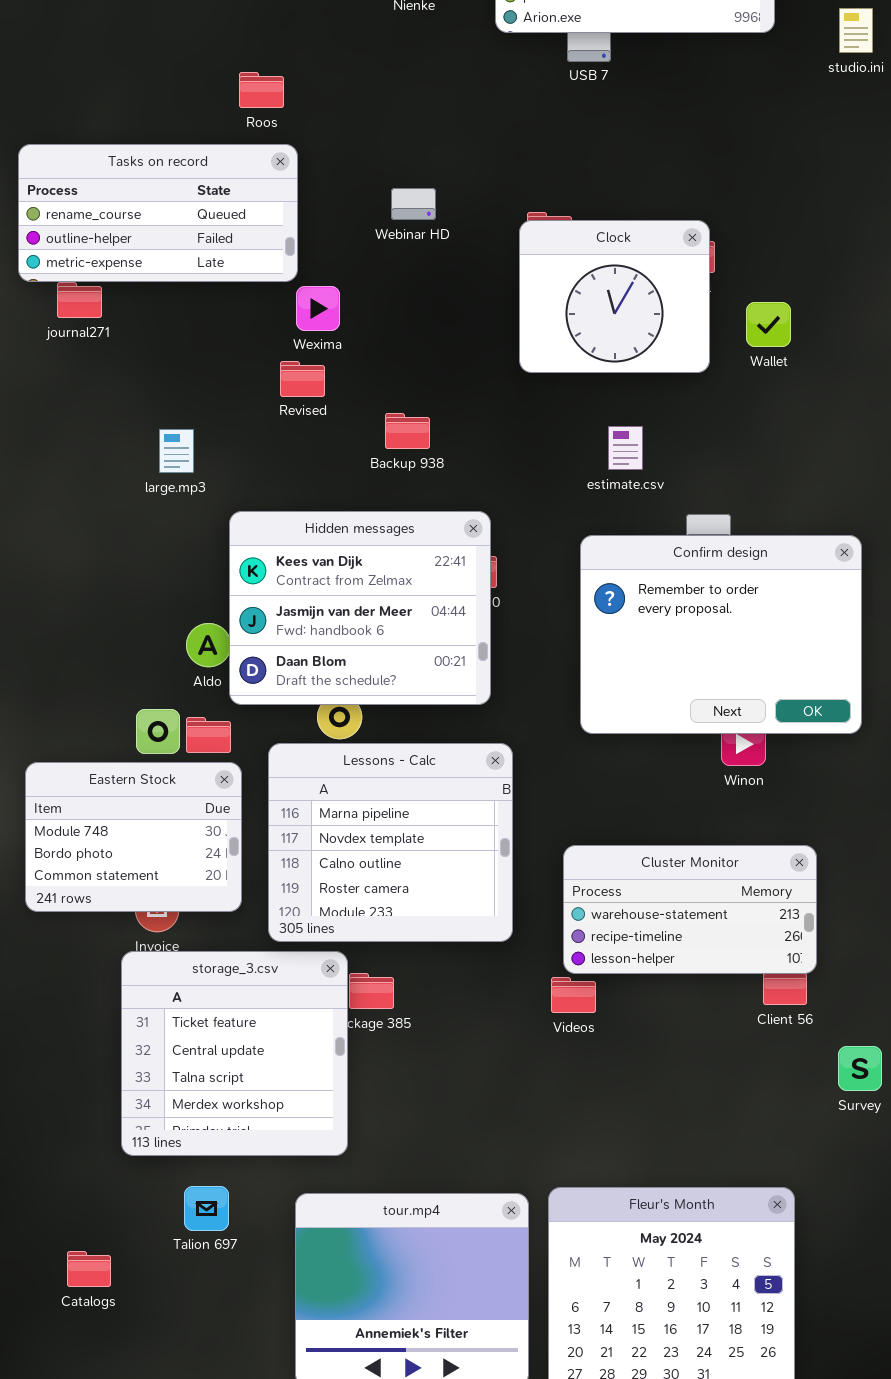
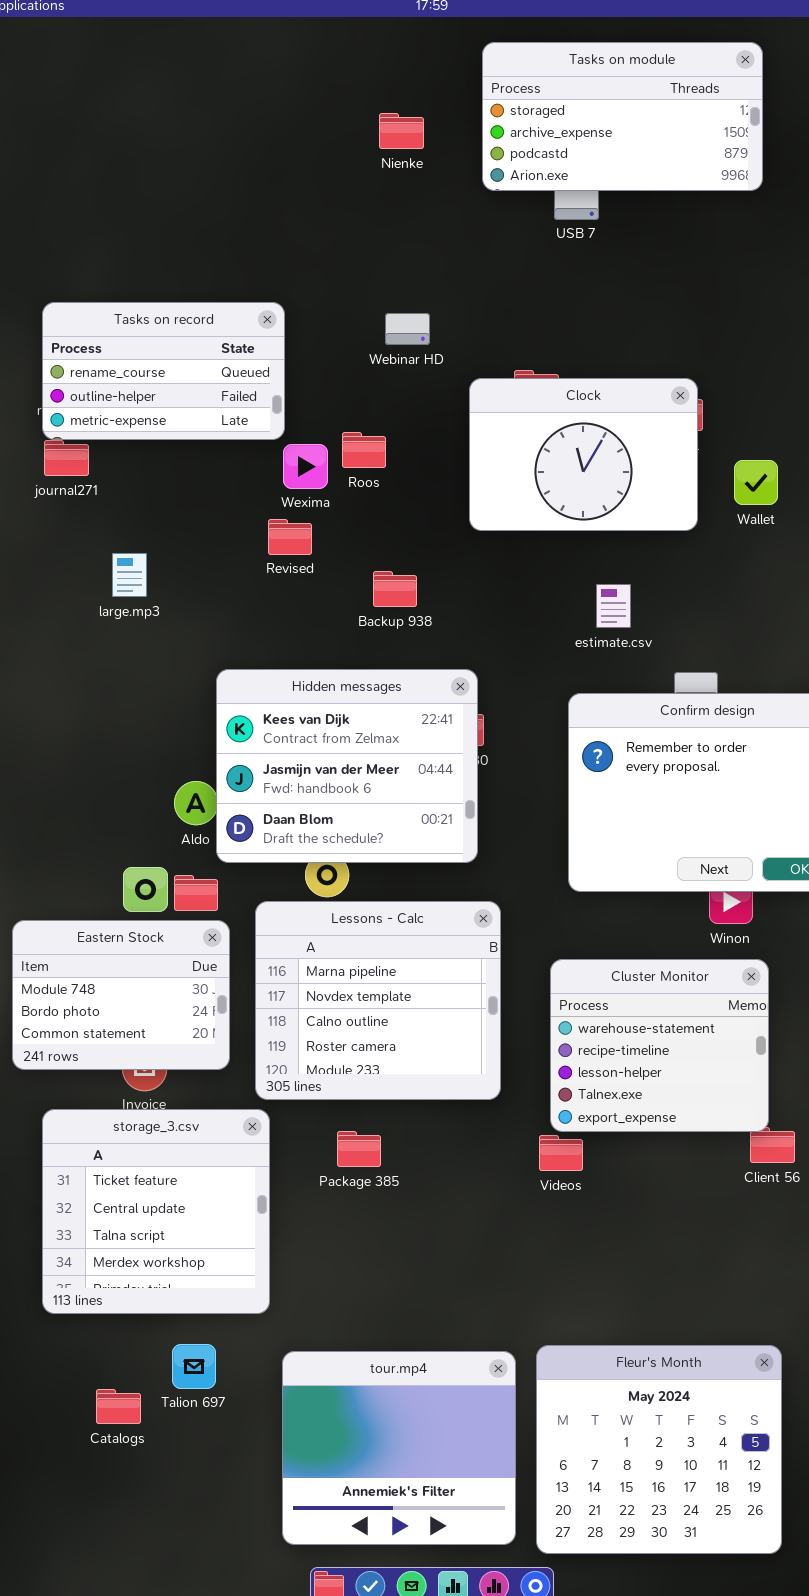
Roos: [239,72,284,108] -> [342,432,386,468], moved
Tasks on record: [18,144,298,282] -> [42,302,285,440], resized
Webinar HD: [391,188,436,220] -> [385,313,430,345], moved
Clock: [519,220,710,373] -> [469,378,698,531], resized
large.mp3: [159,429,194,473] -> [112,553,147,597], moved
Cluster Monitor: [563,845,817,974] -> [550,959,769,1132], resized
storage_3.csv: [121,951,348,1156] -> [42,1109,270,1314], moved
Catalogs: [67,1251,111,1287] -> [96,1389,141,1424], moved

